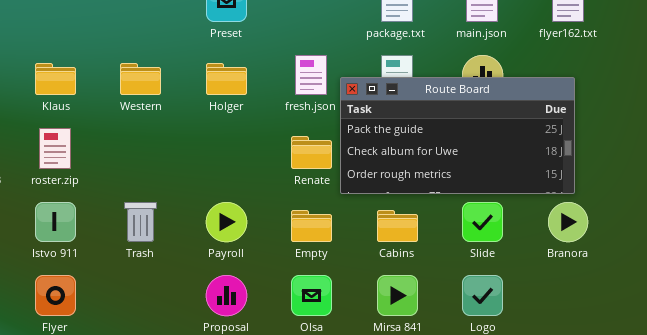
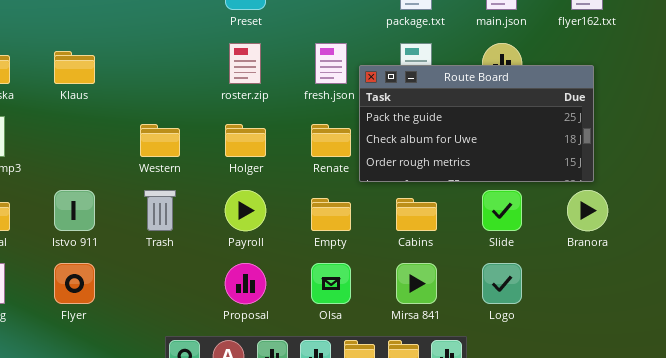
Western: [120,63,161,95] -> [140,124,180,157], moved
Holger: [206,63,247,95] -> [225,124,266,157], moved
roster.zip: [39,128,71,169] -> [229,43,261,84], moved

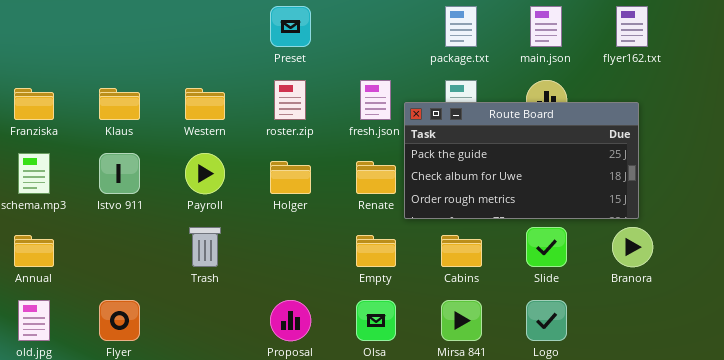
Western: [140,124,180,157] -> [185,88,225,120], moved
Istvo 911: [54,190,95,231] -> [99,153,140,194], moved
Payroll: [225,190,266,231] -> [185,153,225,194], moved

